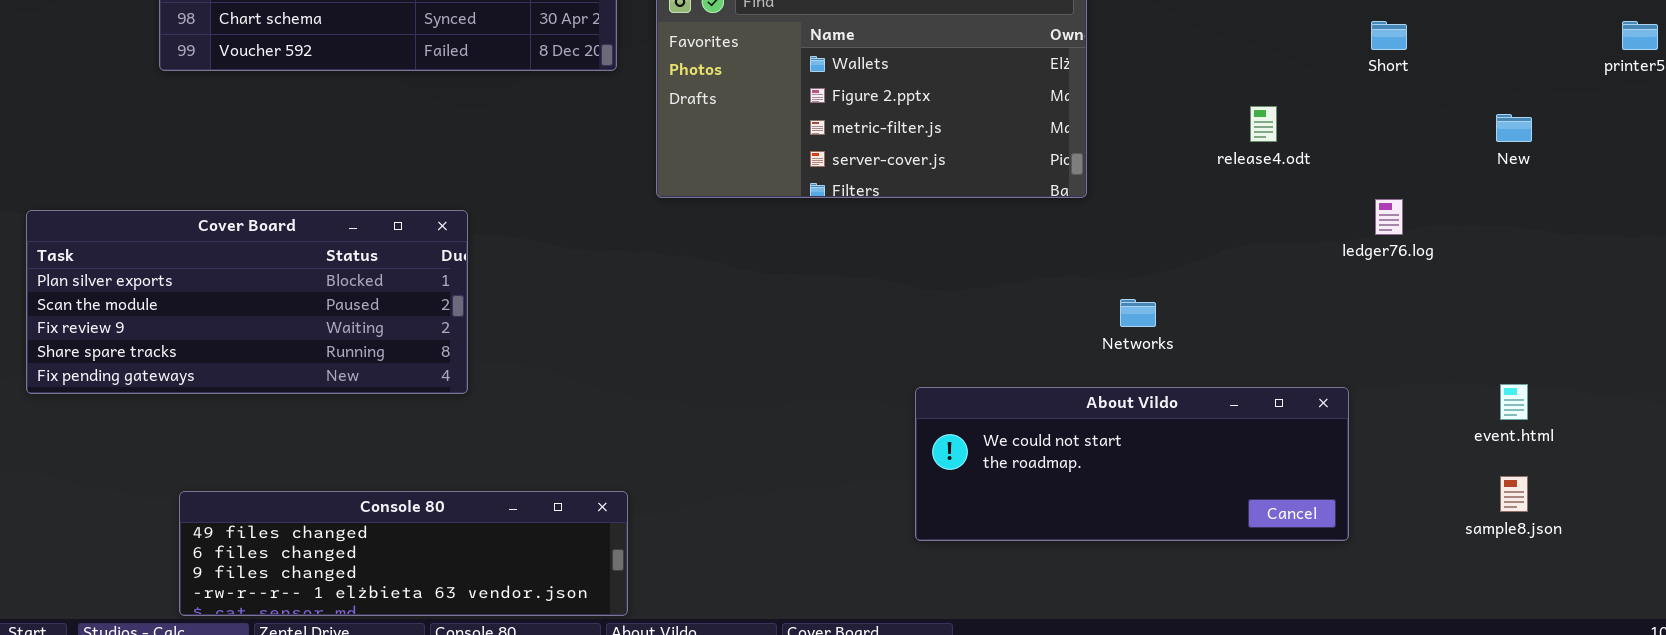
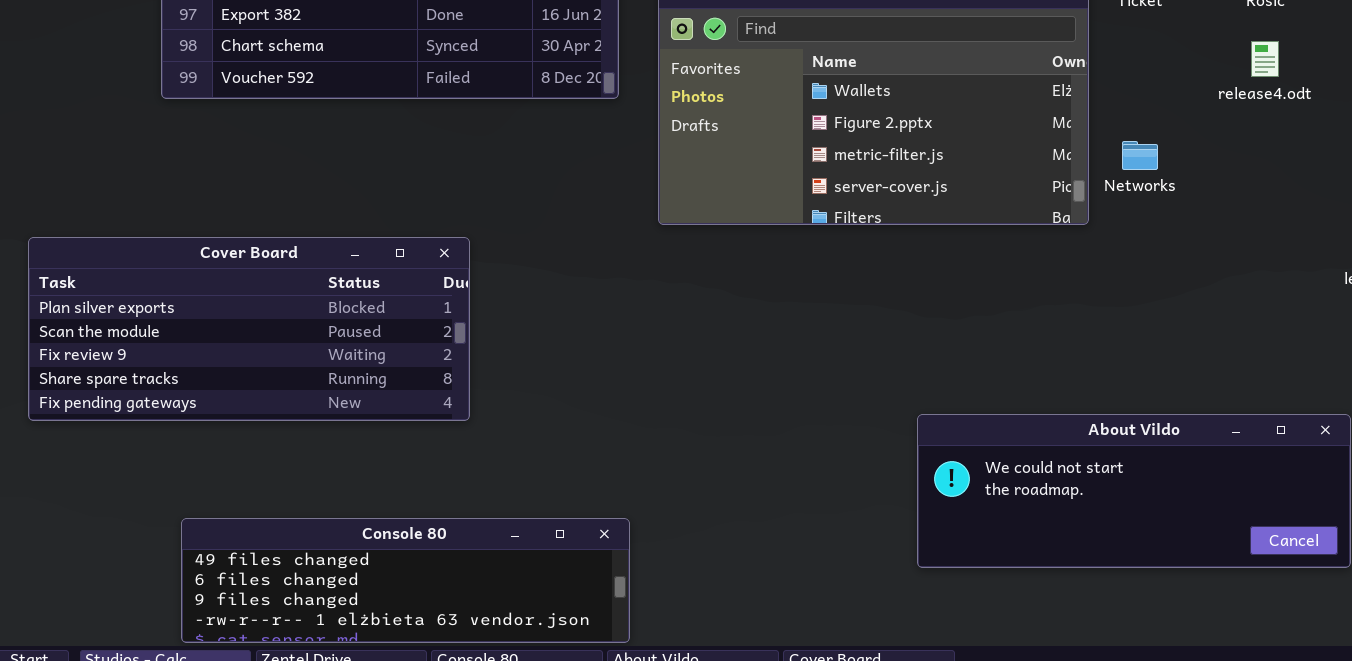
release4.odt: [1250,106,1277,142] -> [1251,41,1279,77], moved
Networks: [1120,299,1156,327] -> [1122,141,1158,170], moved

